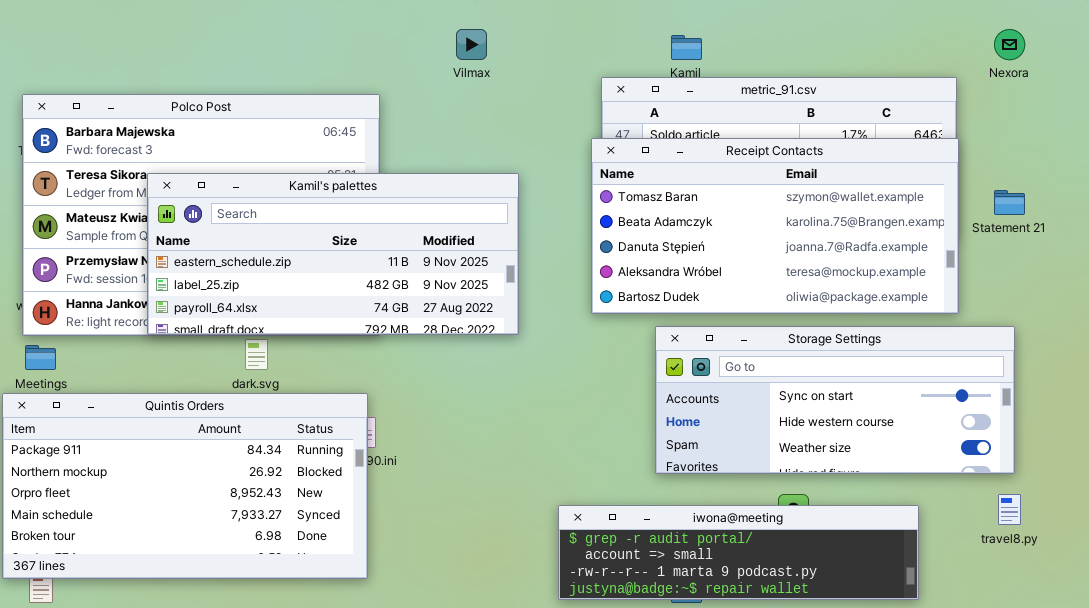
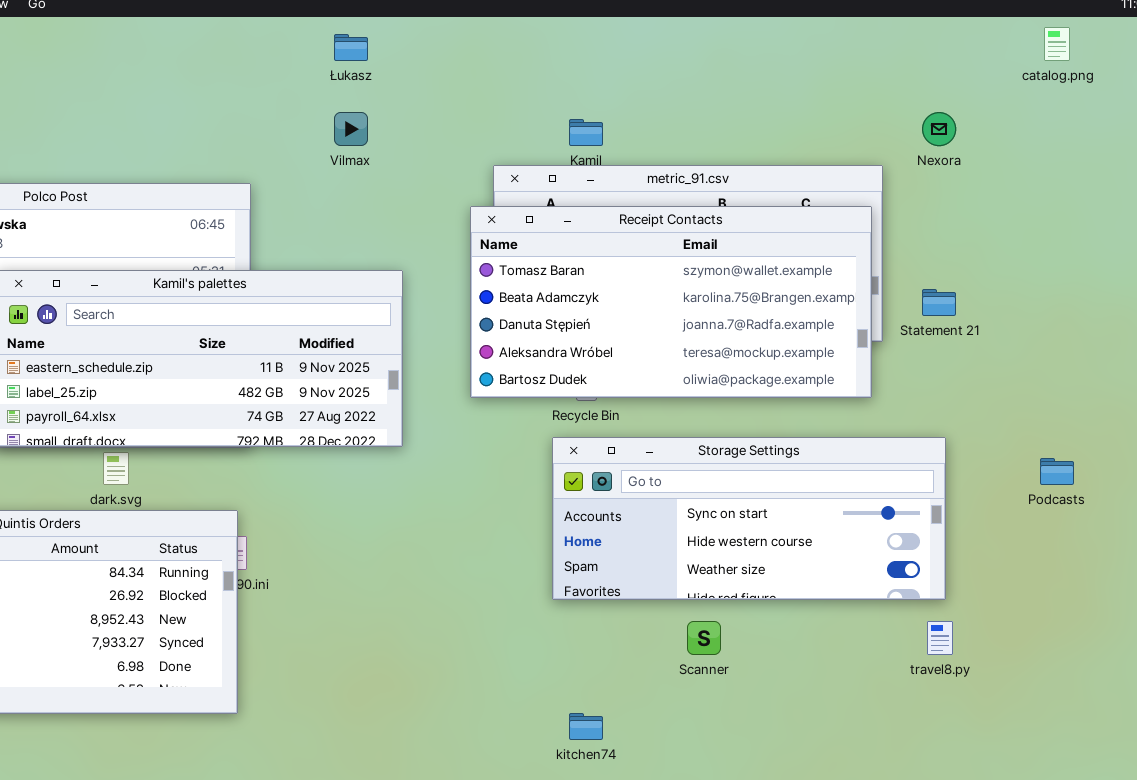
Receipt Contacts: [591,138,959,314] -> [470,206,872,398], moved
iwona@meeting: [558,505,919,600] -> none, closed

